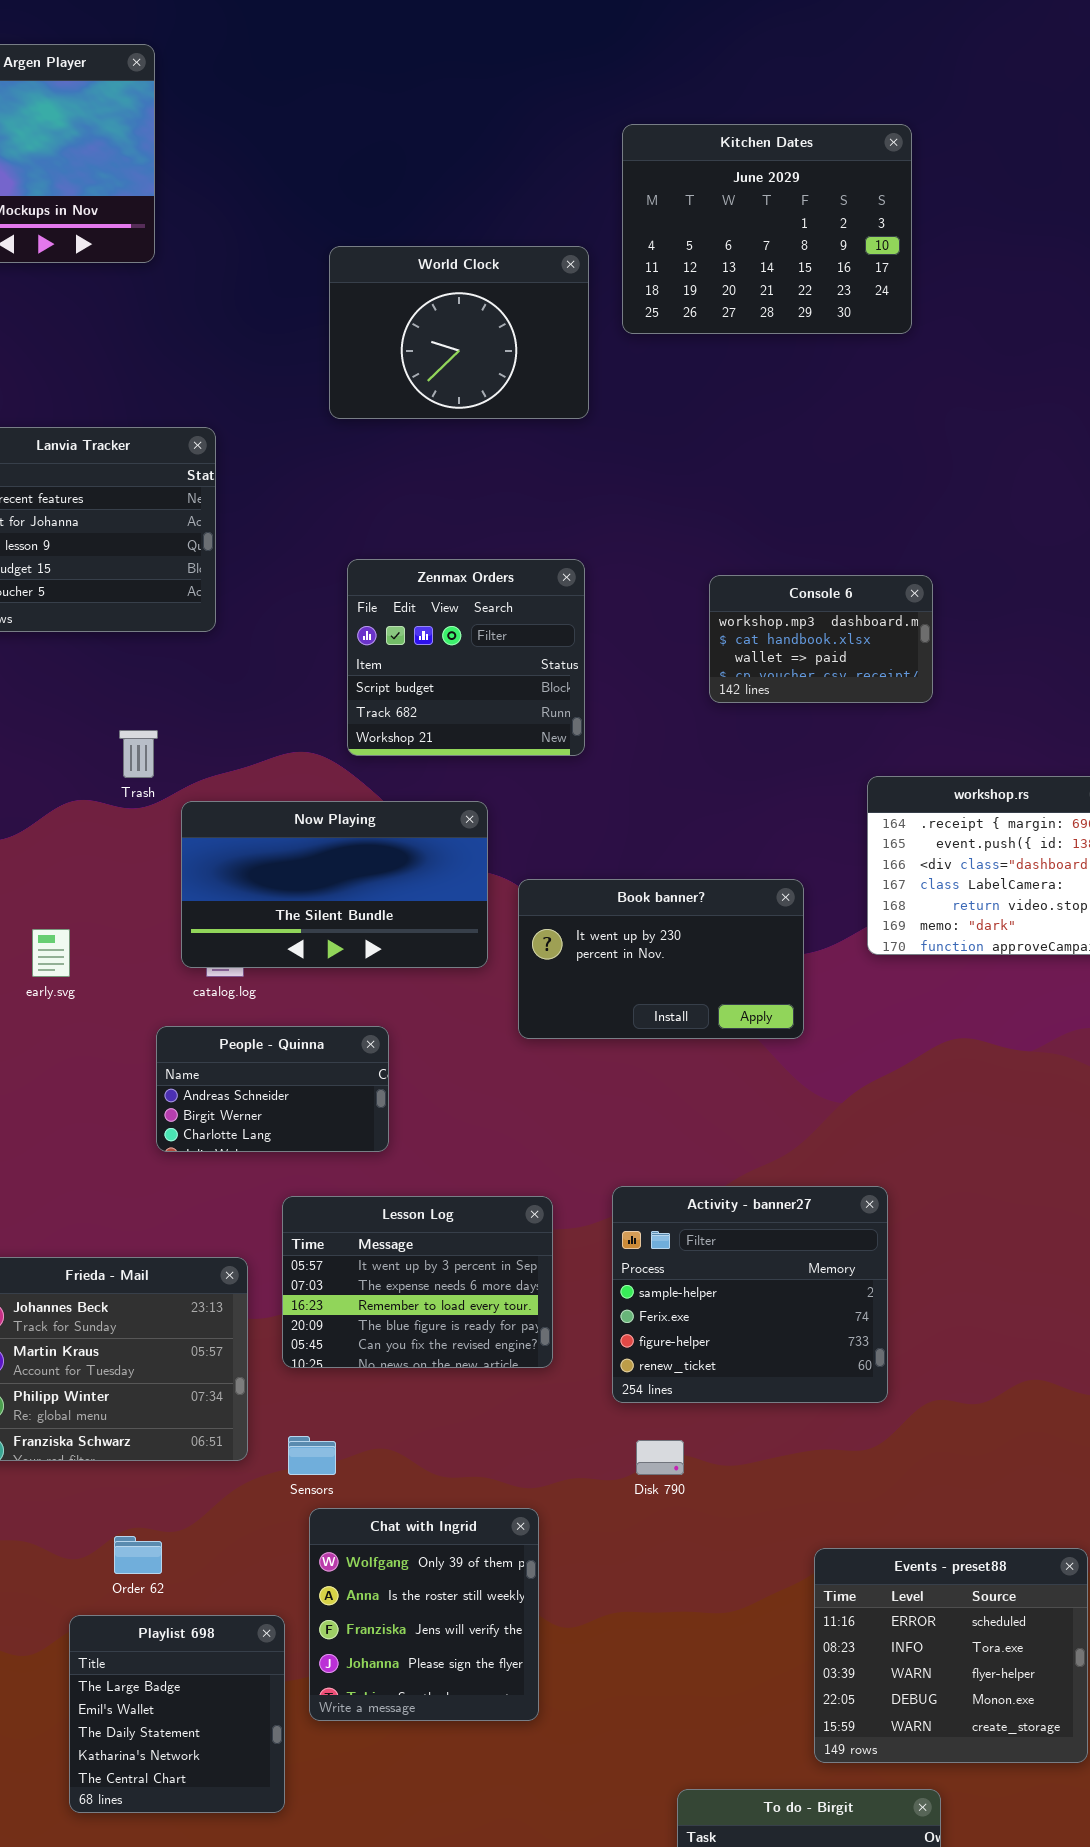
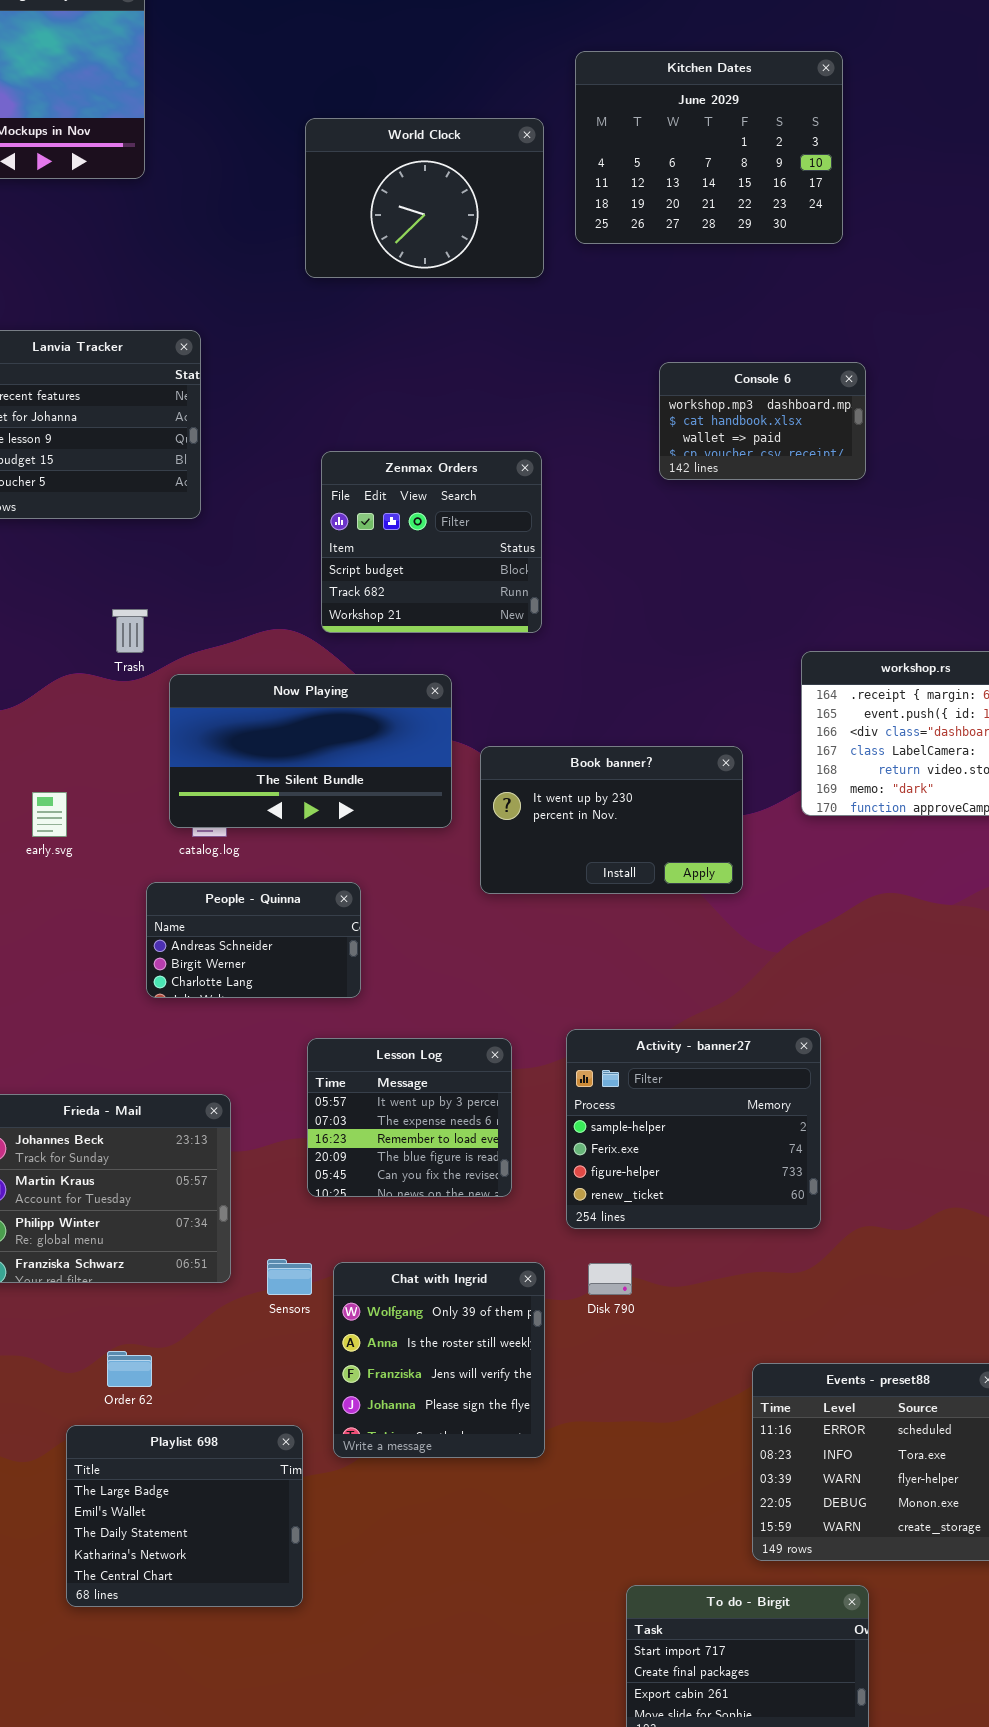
World Clock: [329,246,589,419] -> [305,118,544,278], moved
Console 6: [709,575,933,703] -> [659,362,866,480], moved
Lesson Log: [282,1196,553,1368] -> [307,1038,512,1197], resized
Chat with Ingrid: [309,1508,539,1721] -> [333,1262,545,1458], moved
Playlist 698: [69,1615,285,1813] -> [66,1425,303,1607], resized

